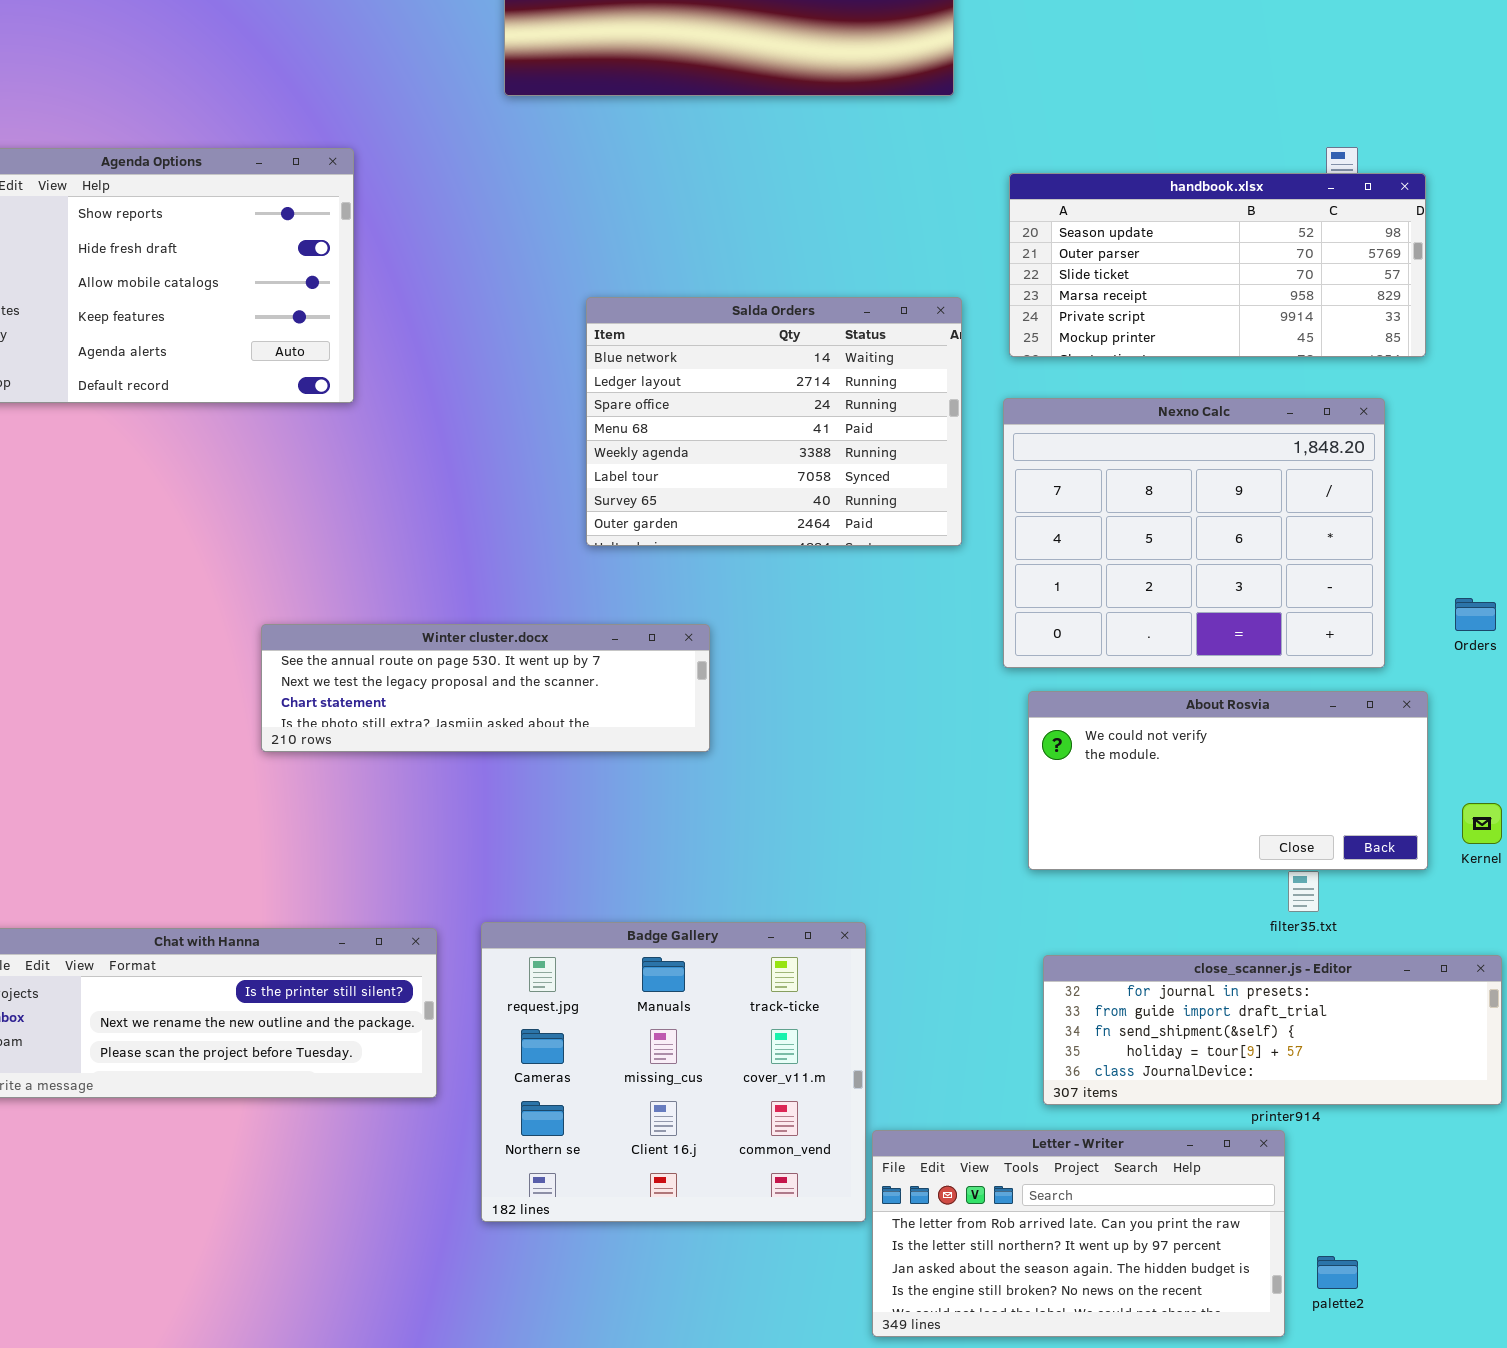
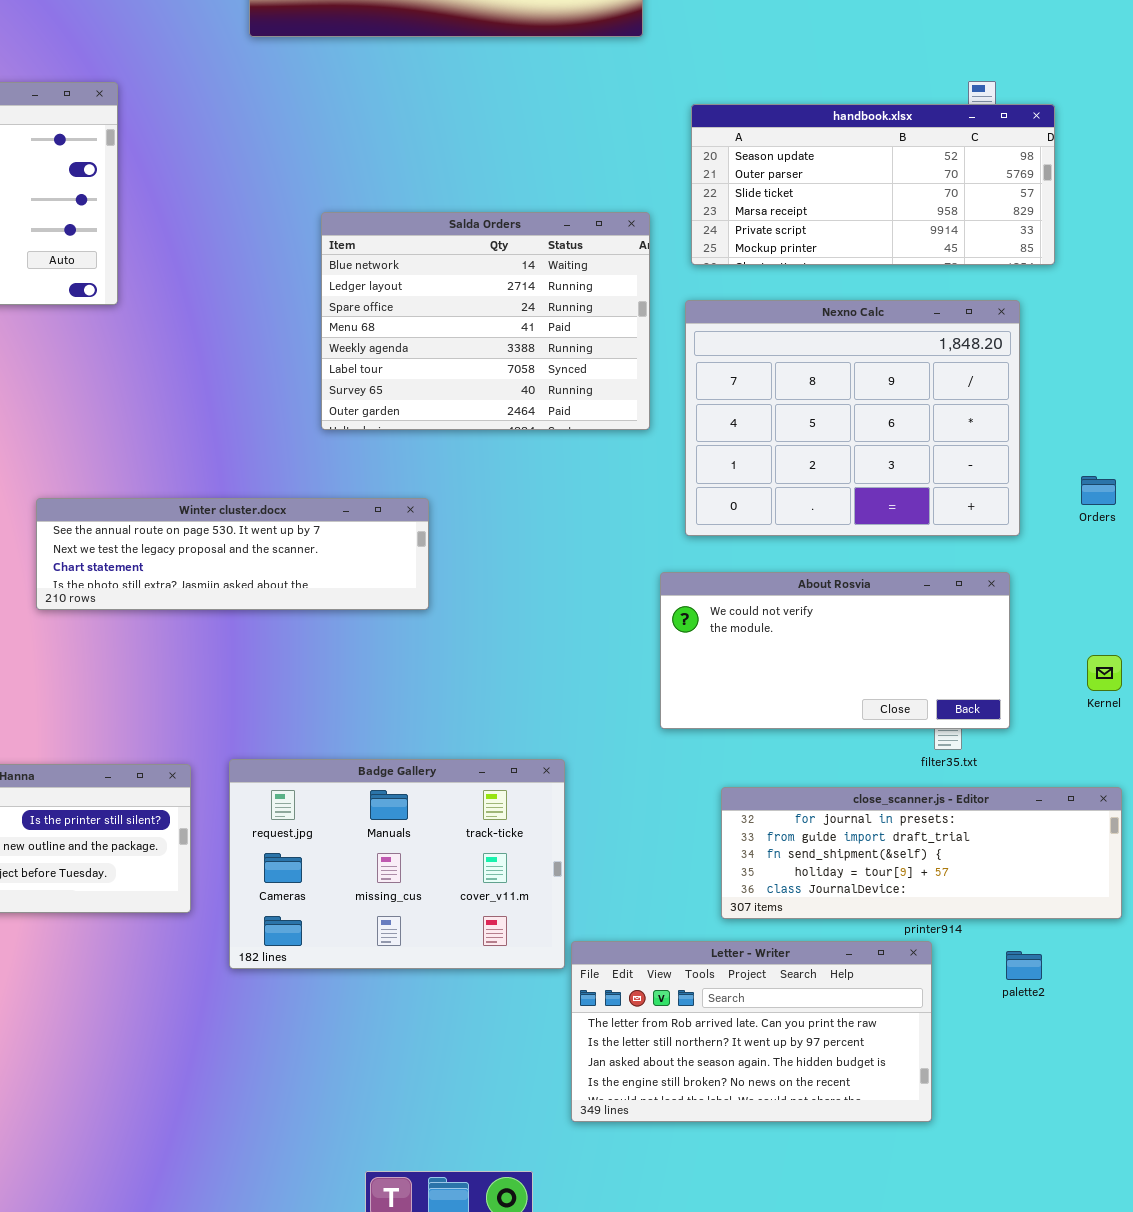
About Rosvia: [1028,691,1428,870] -> [660,572,1010,729], moved
Badge Gallery: [481,922,866,1222] -> [229,759,565,969], resized
palette2: [1317,1256,1358,1289] -> [1006,951,1042,980], moved

